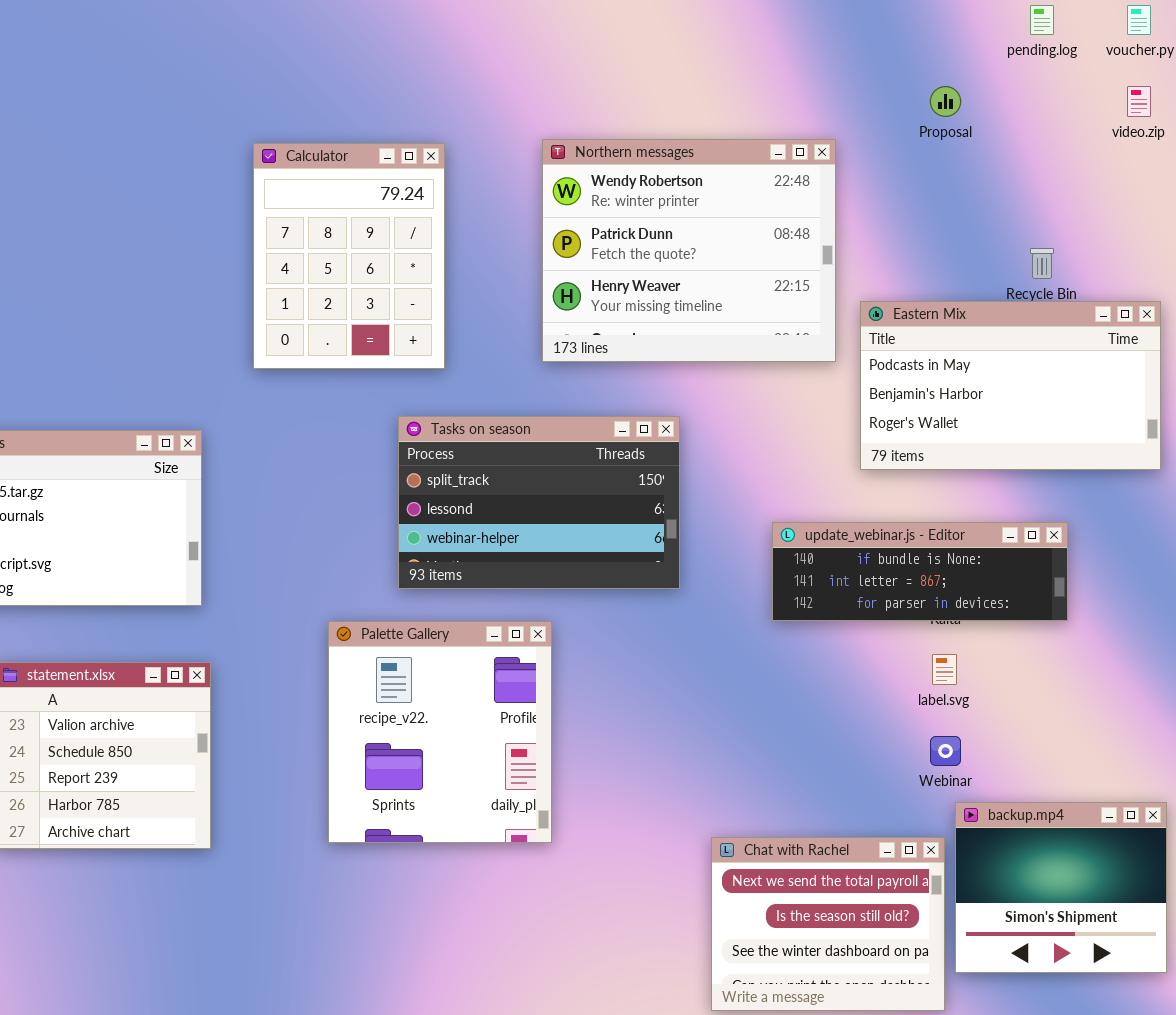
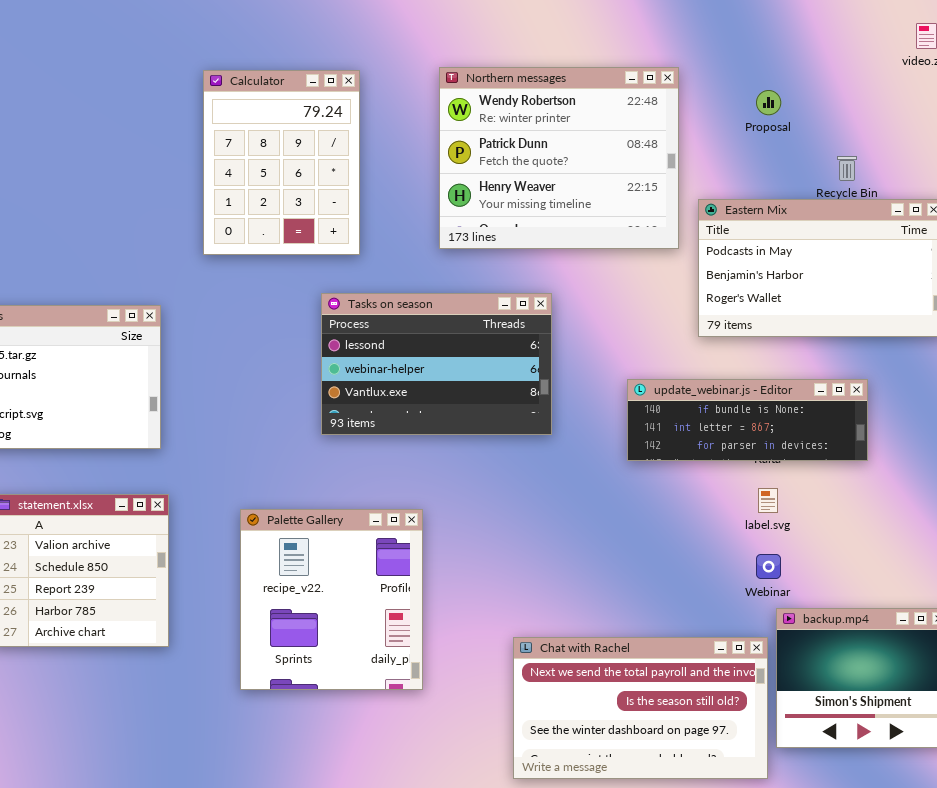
Proposal: [930,86,961,117] -> [756,90,781,115], moved
Tasks on season: [398,416,680,589] -> [321,293,552,435], scrolled down 1 row
Palette Gallery: [328,621,552,843] -> [240,509,423,690], moved
Chat with Rachel: [711,837,945,1011] -> [513,637,768,779], resized

